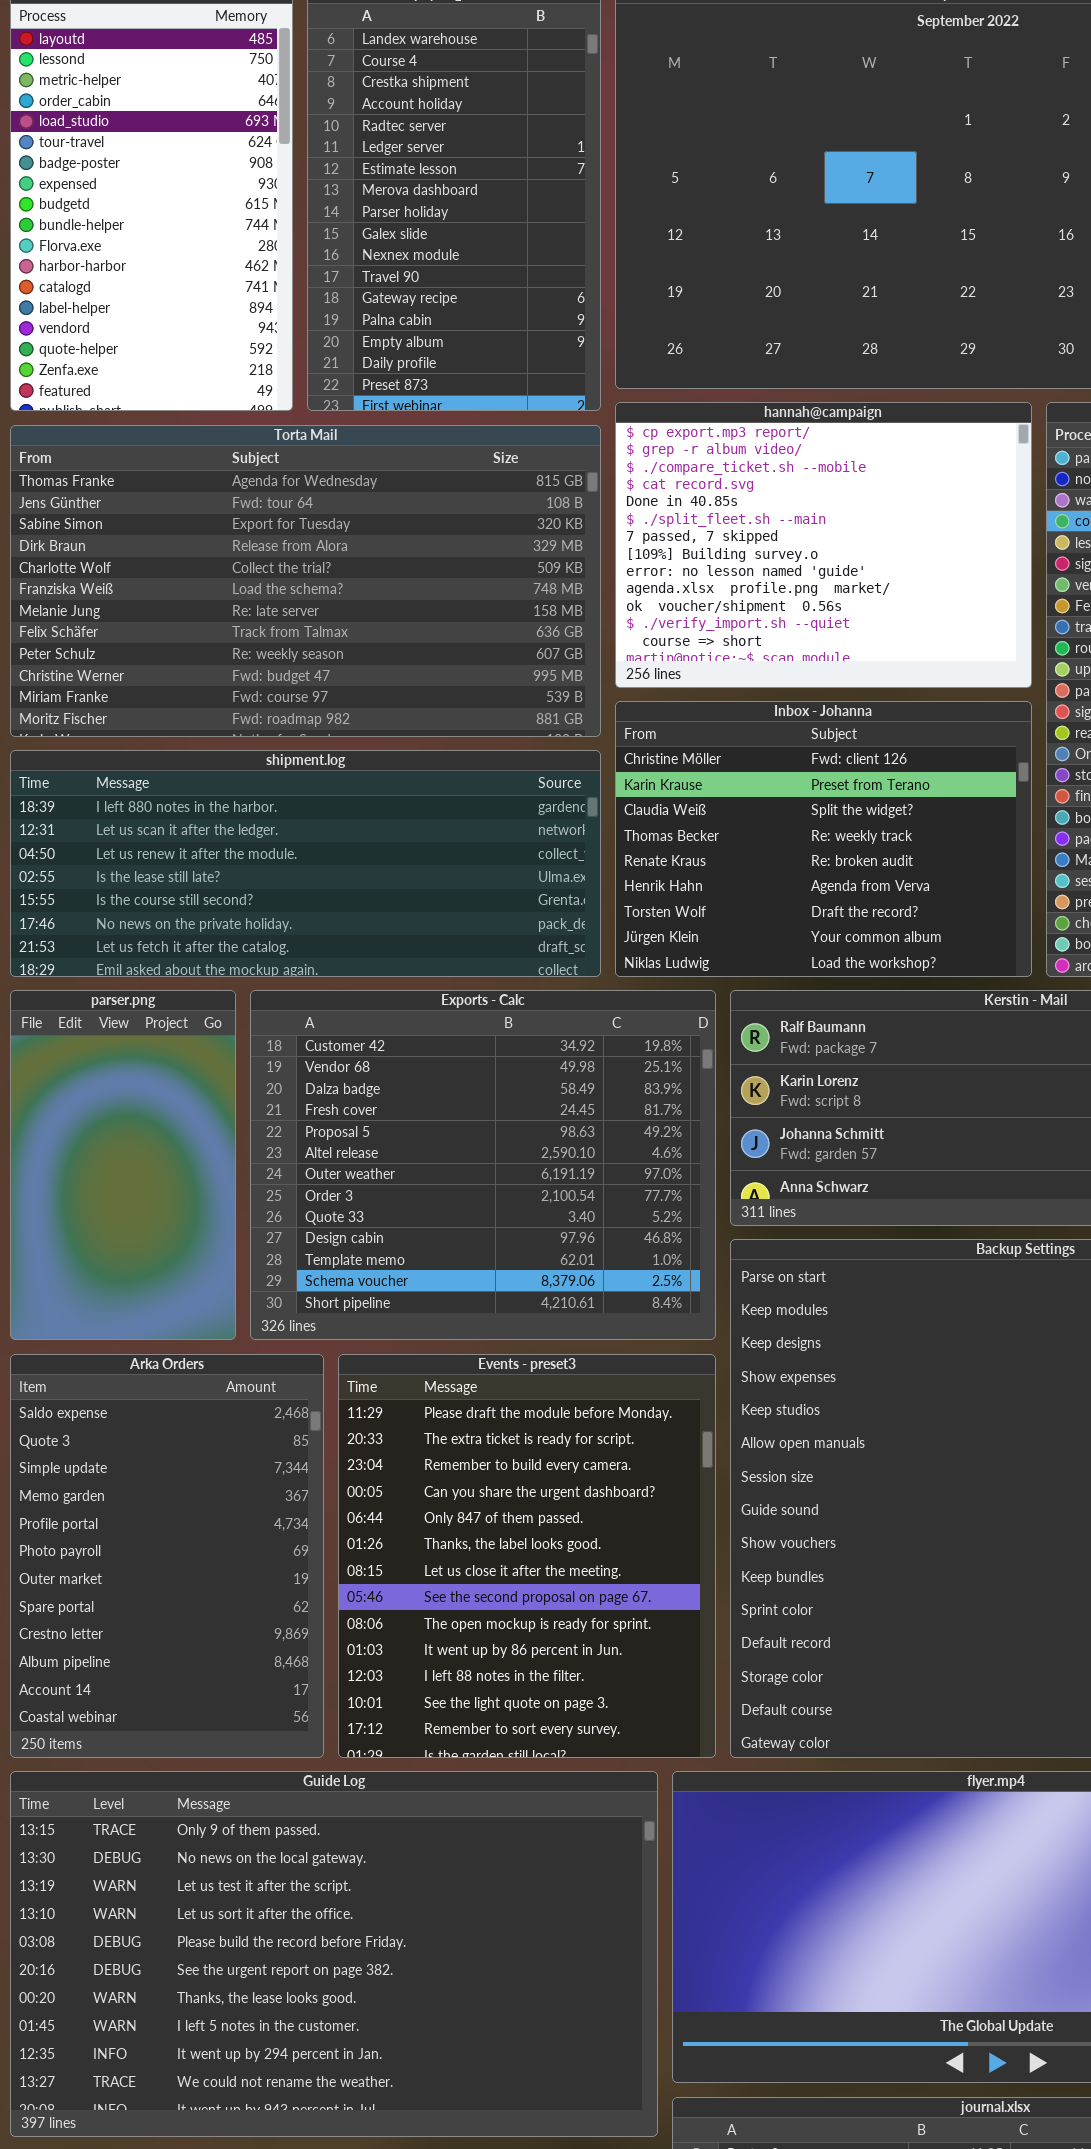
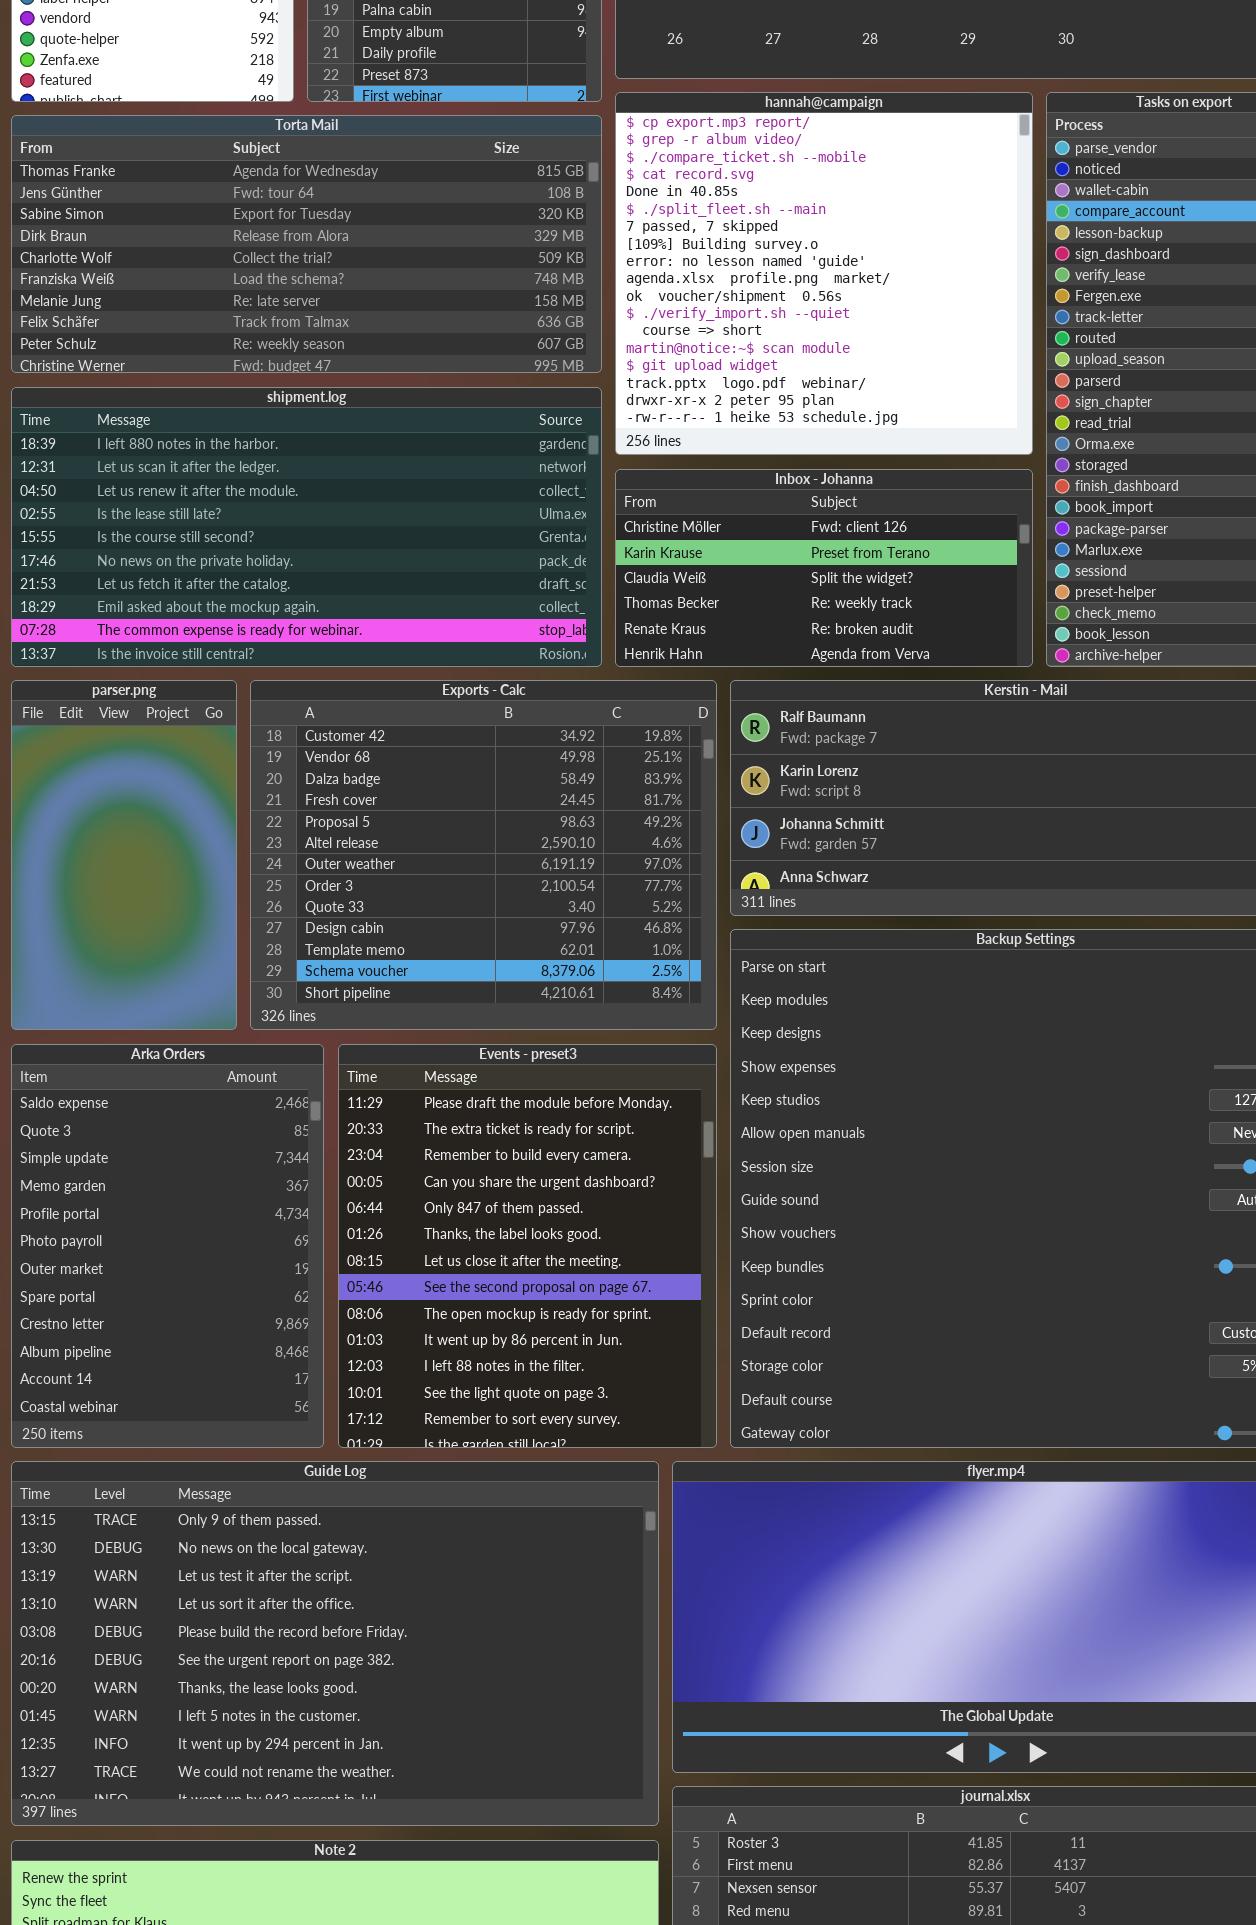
hannah@campaign: [615,402,1032,688] -> [615,92,1033,455], resized
Torta Mail: [10,425,601,737] -> [11,115,602,373], resized
Inbox - Johanna: [615,701,1032,977] -> [615,469,1033,667], resized
shipment.log: [10,750,601,977] -> [11,387,602,667], resized

